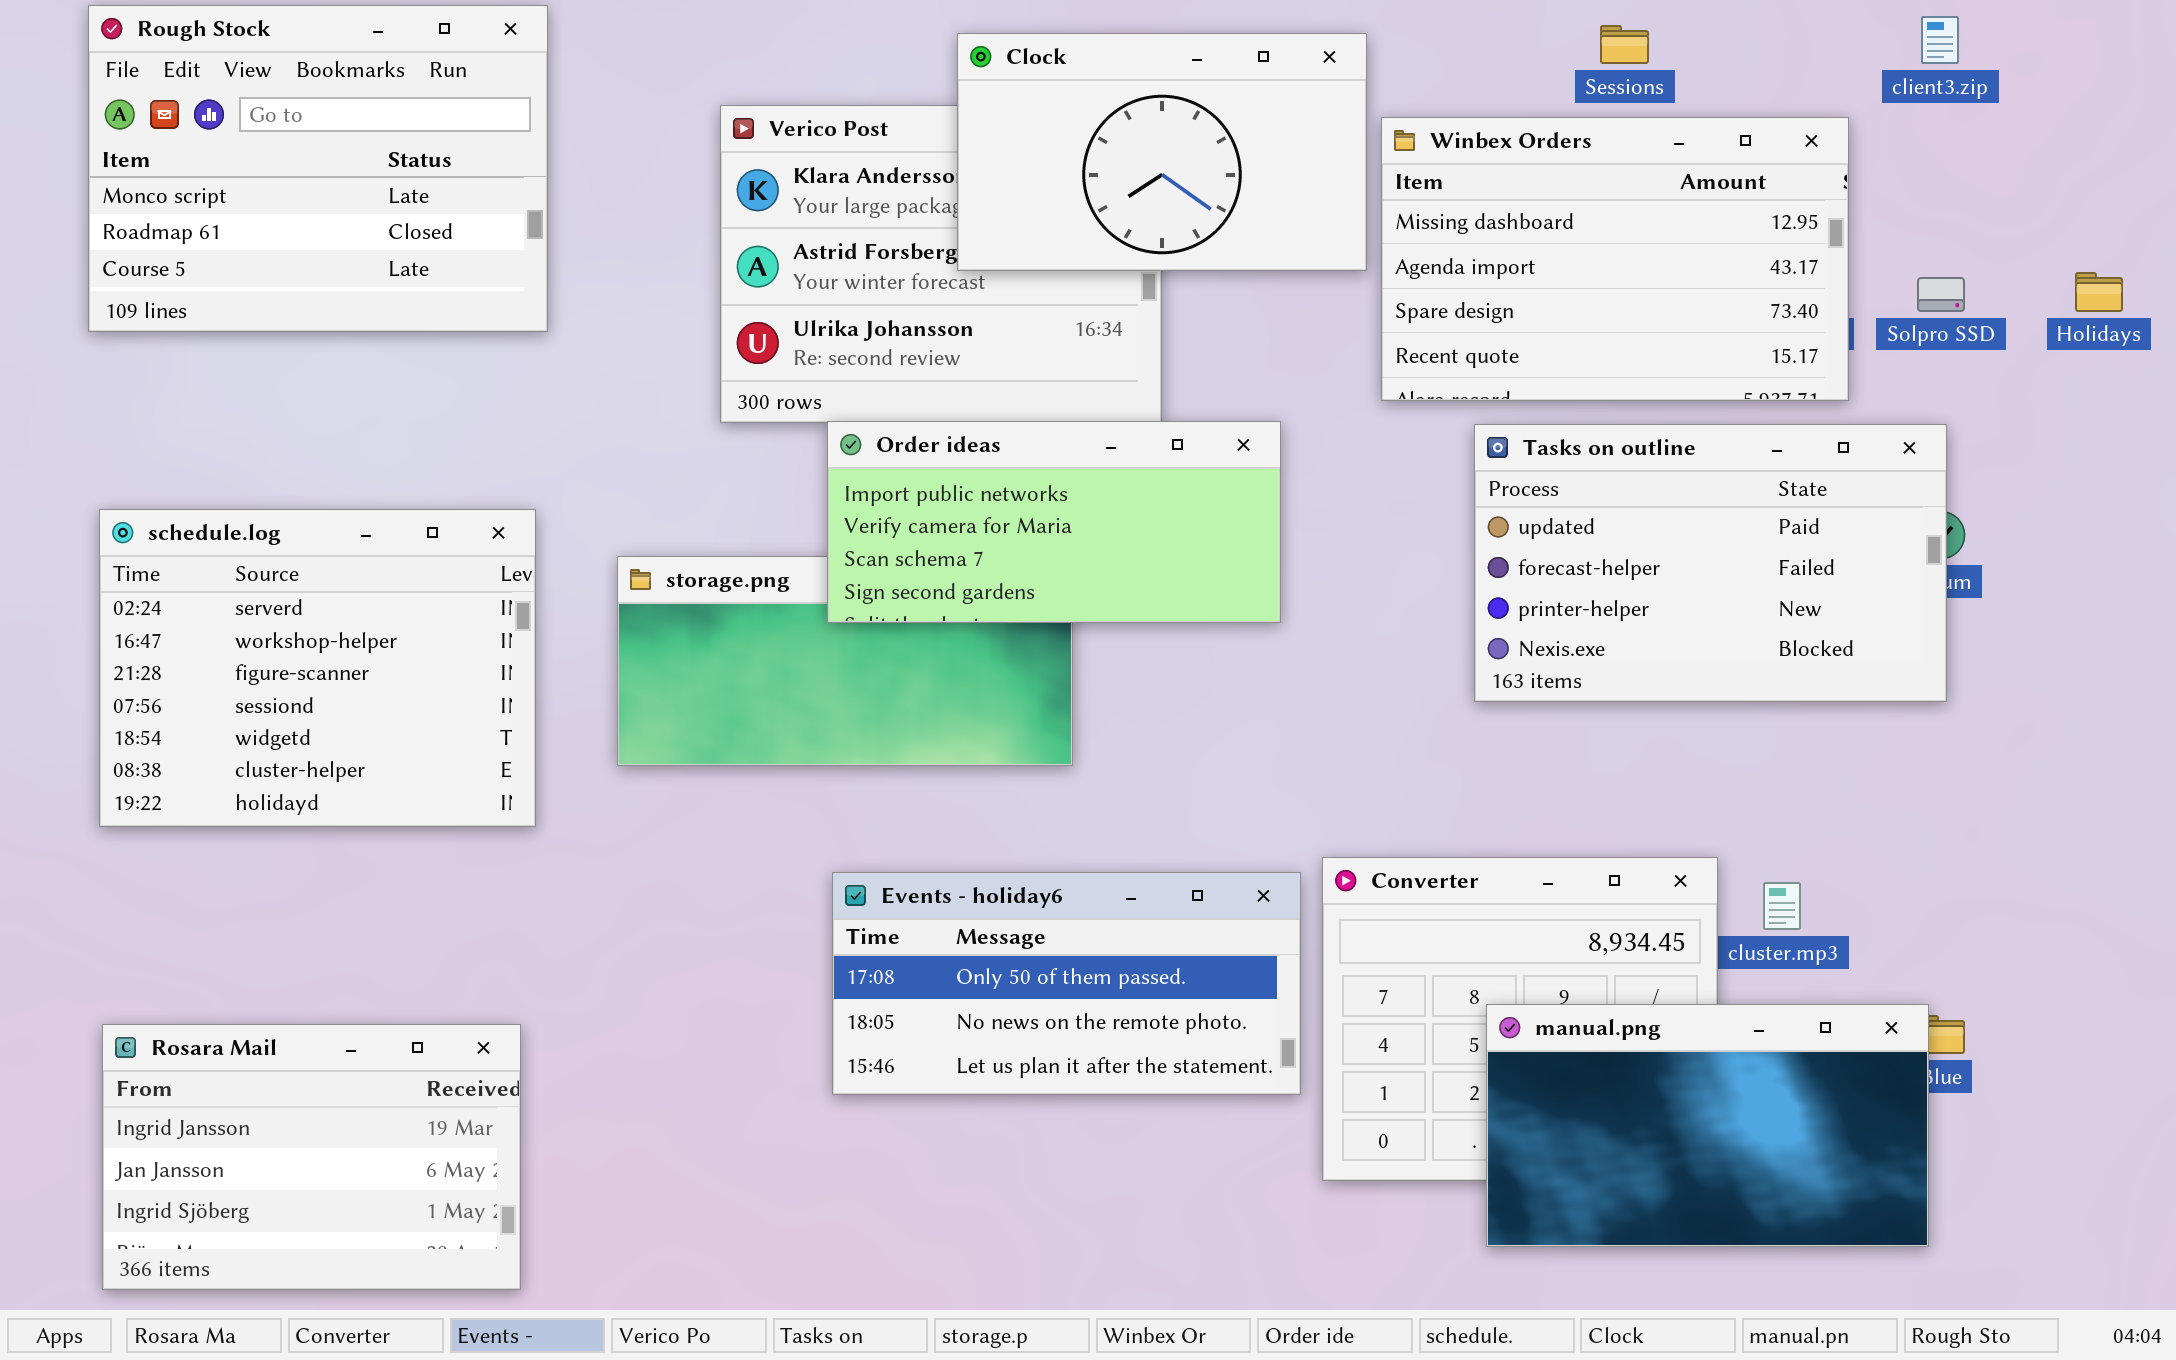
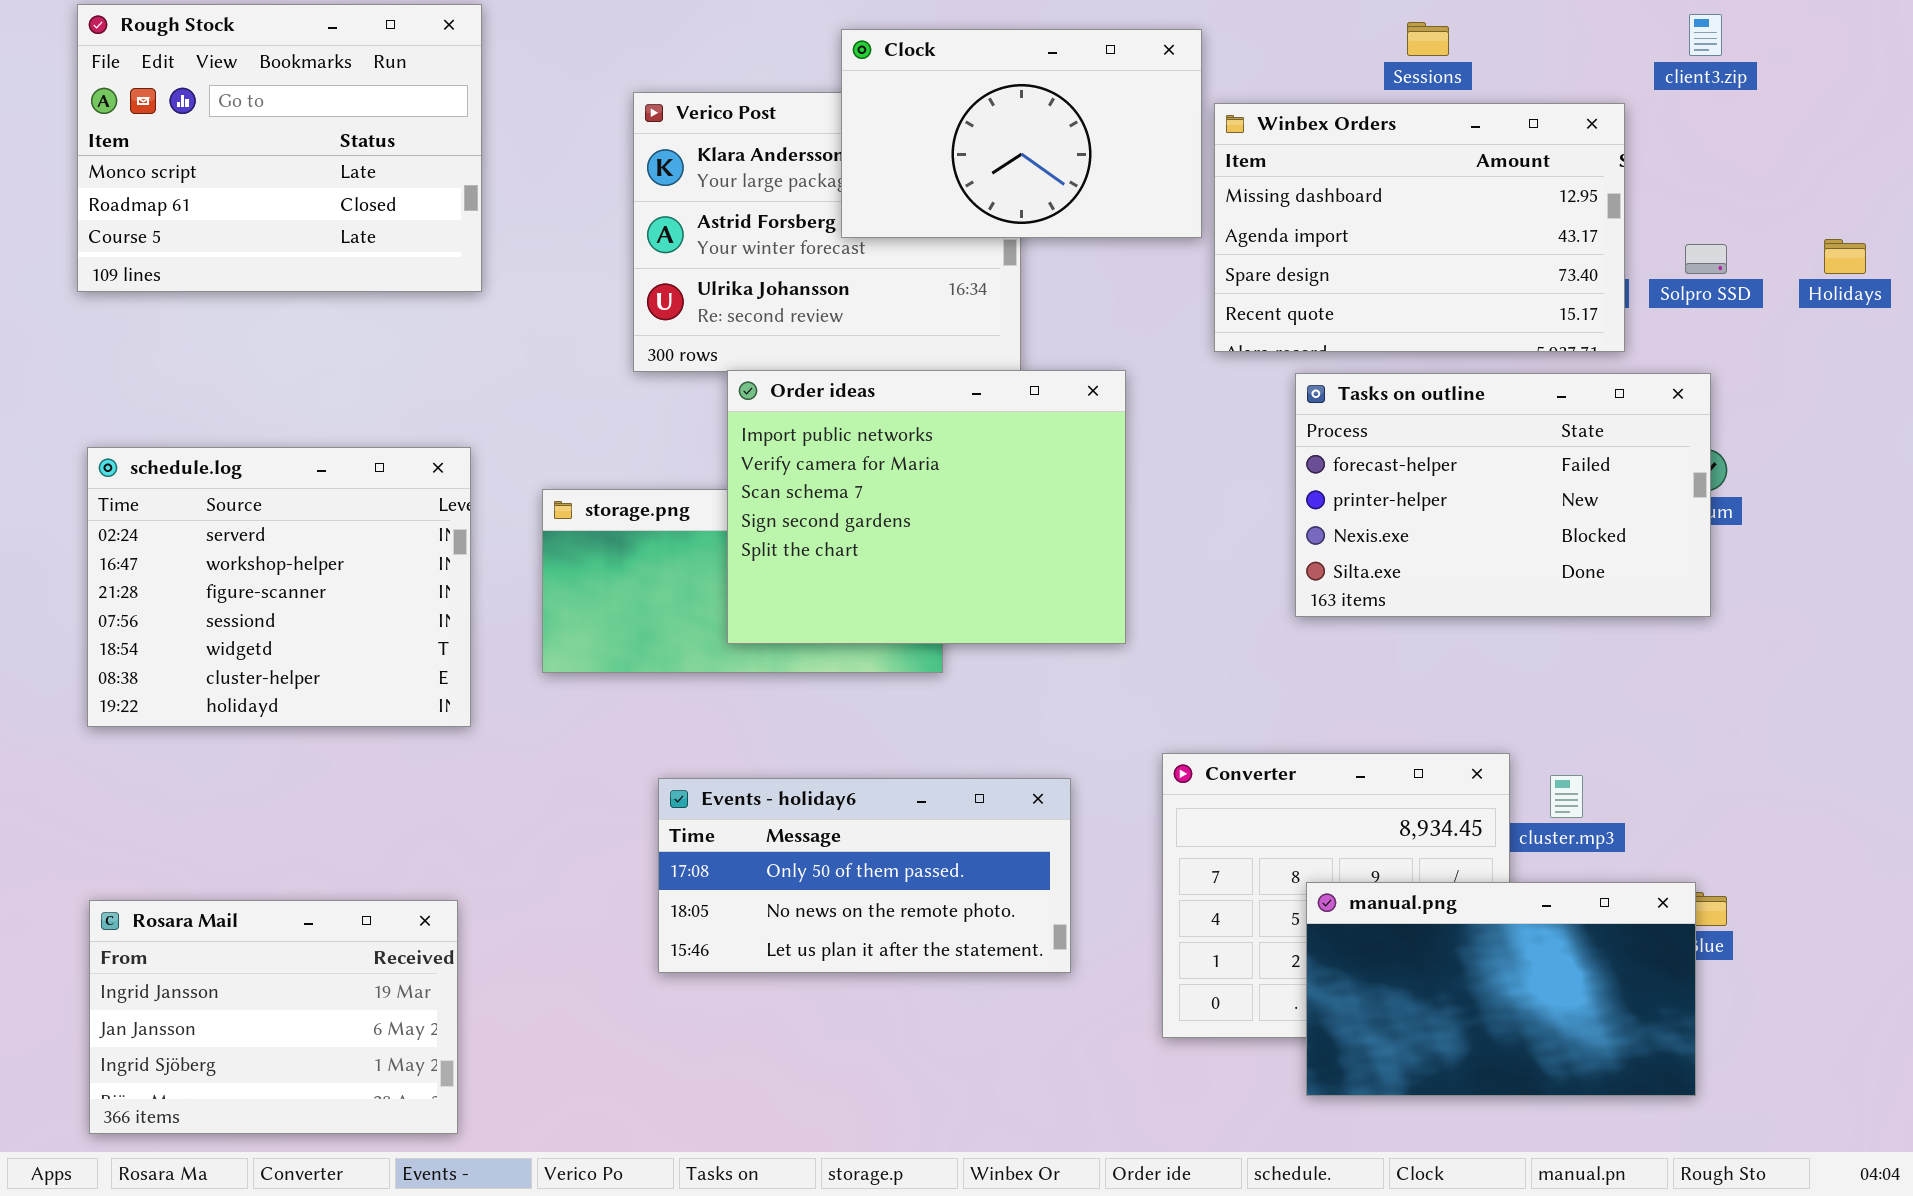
Order ideas: [827,421,1281,623] -> [727,370,1126,644], resized
Tasks on outline: [1474,424,1947,702] -> [1295,373,1711,617], scrolled down 1 row
Events - holiday6: [832,872,1301,1095] -> [658,778,1071,973], moved

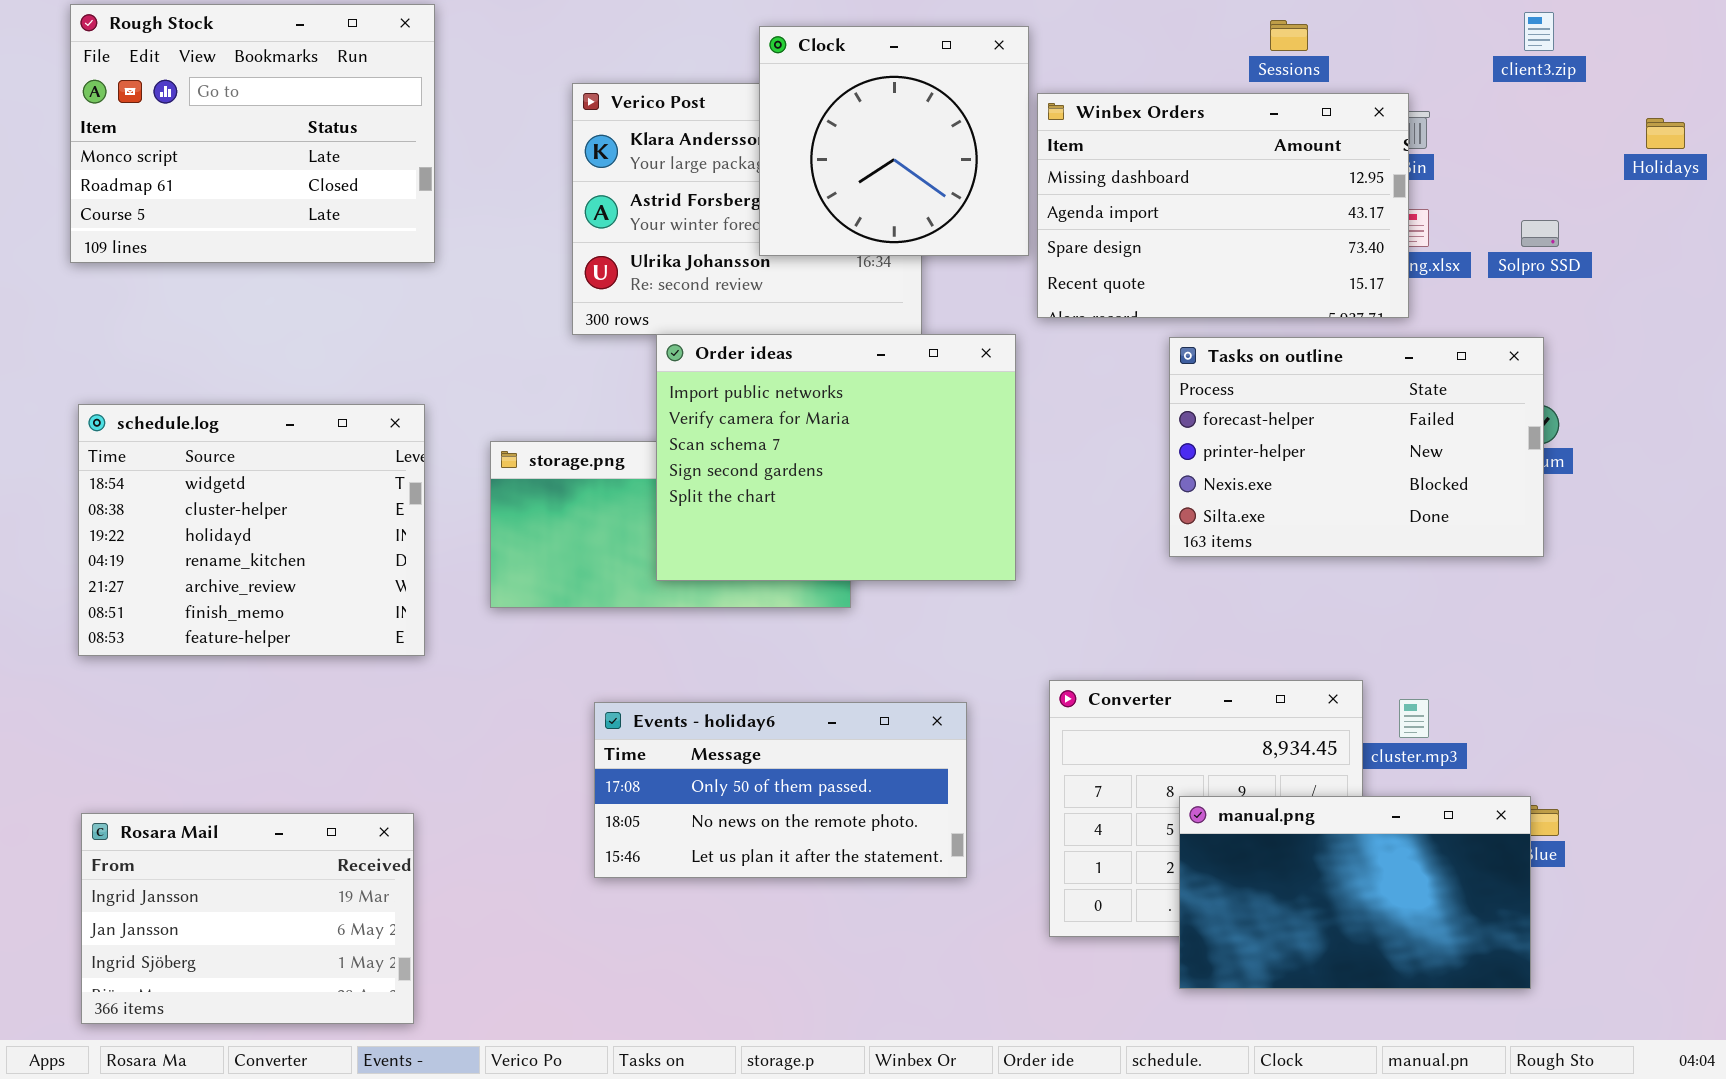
Clock: [841,29,1202,238] -> [759,26,1029,256], resized
Winbex Orders: [1214,103,1625,352] -> [1037,93,1409,318], moved
Holidays: [1824,239,1866,274] -> [1646,118,1685,149], moved
schedule.log: [87,447,471,727] -> [78,404,425,656], scrolled down 4 rows

